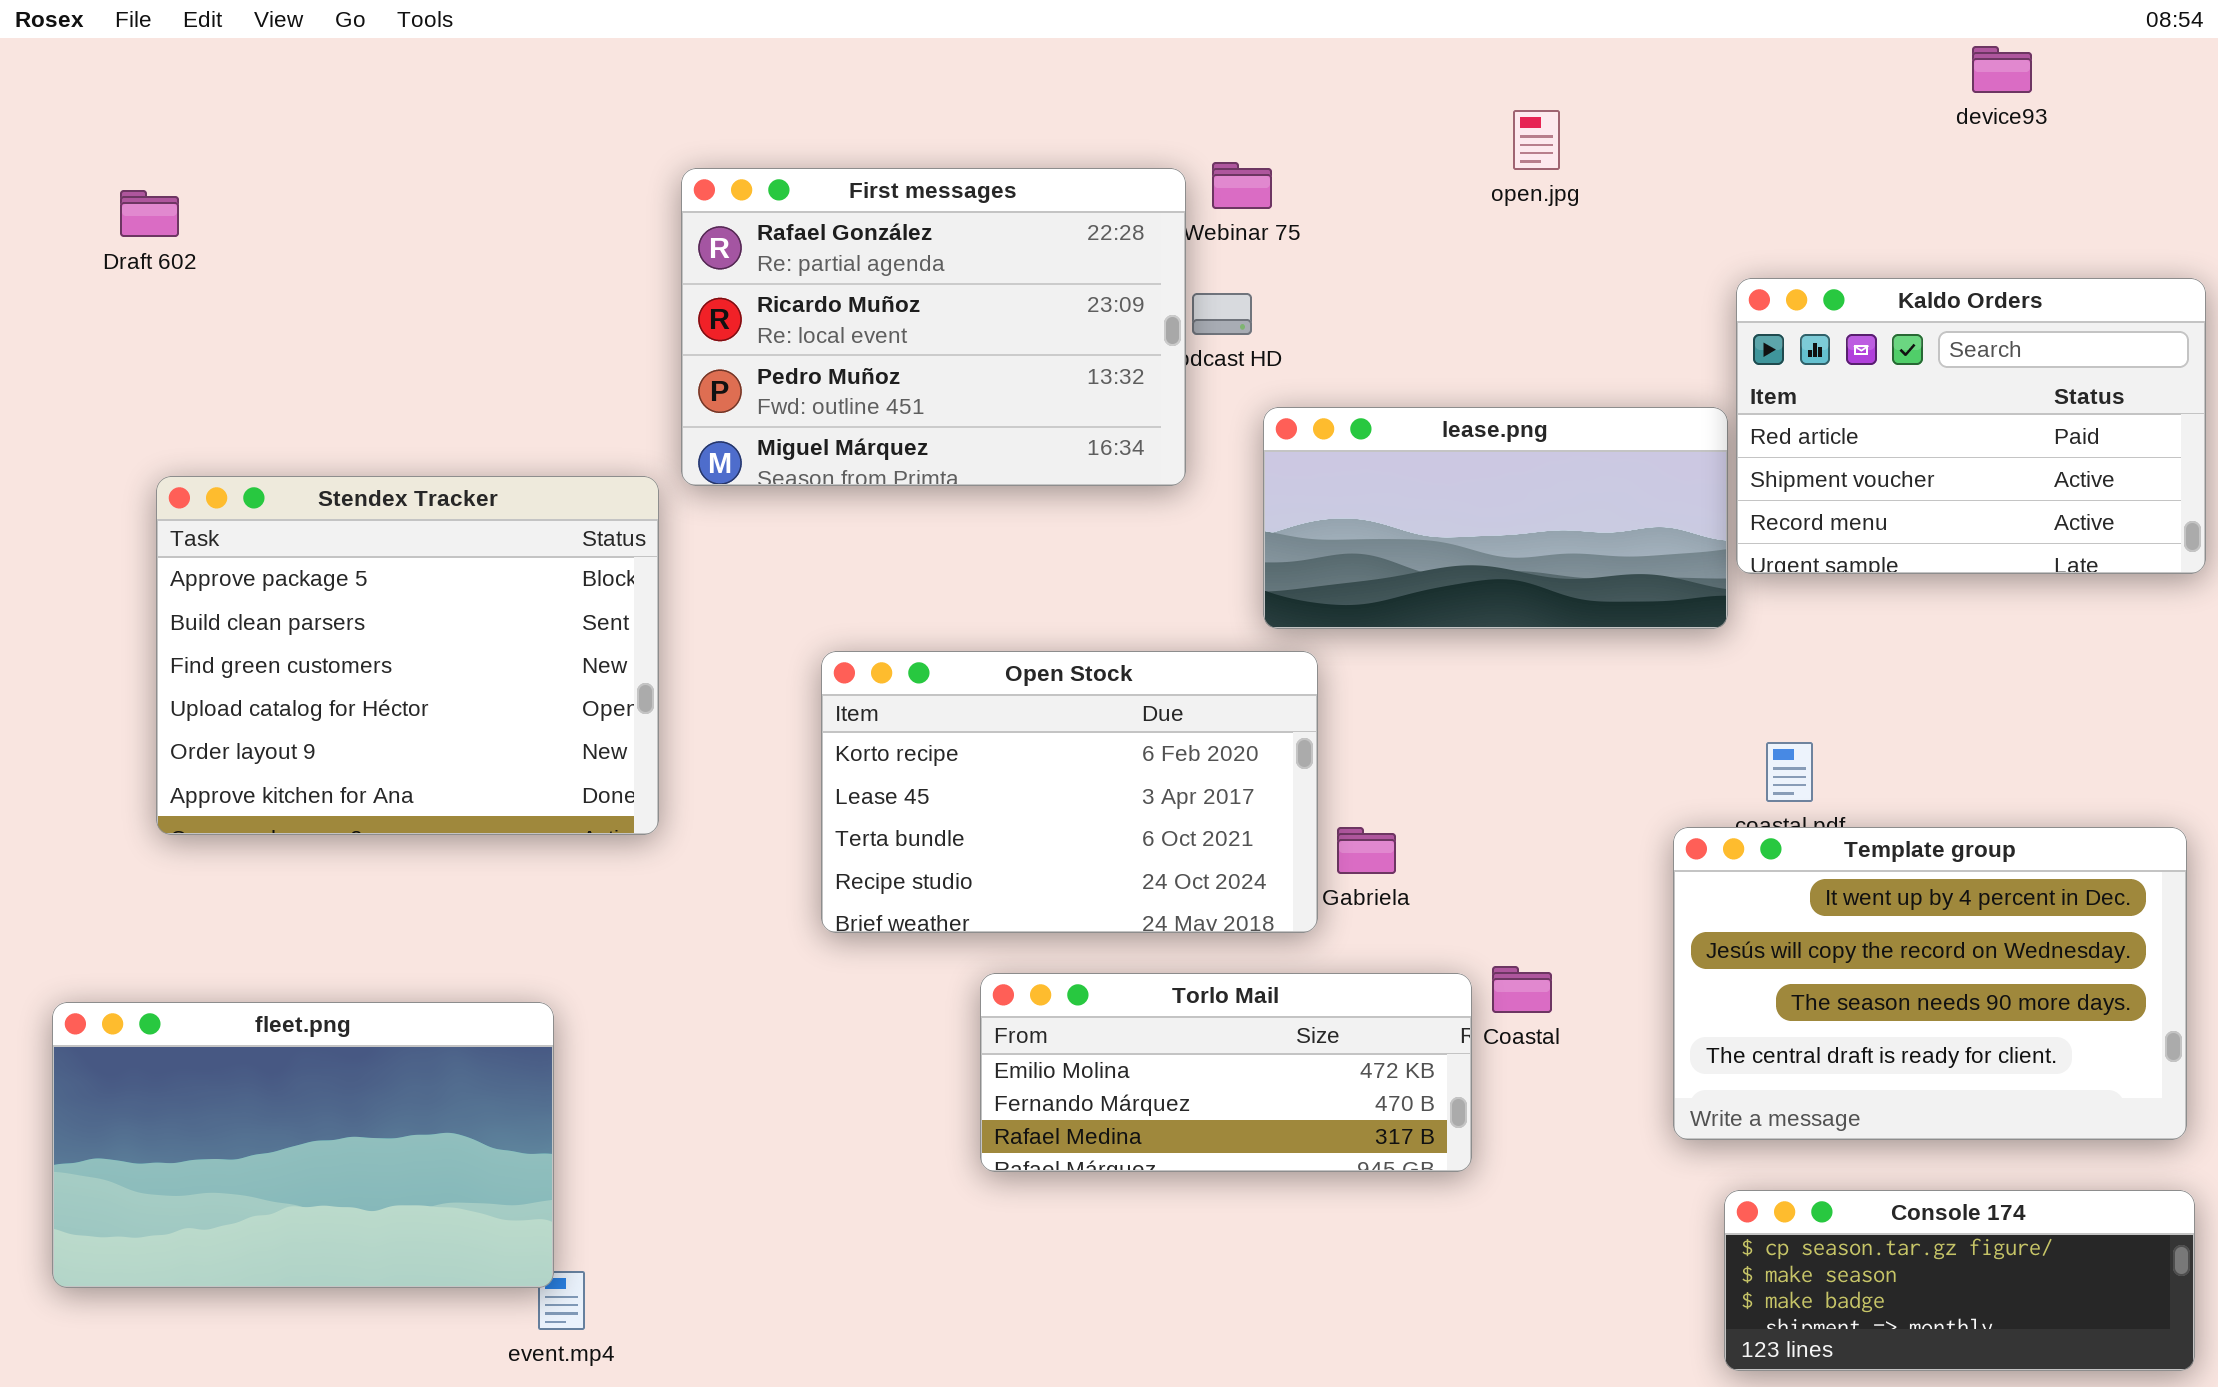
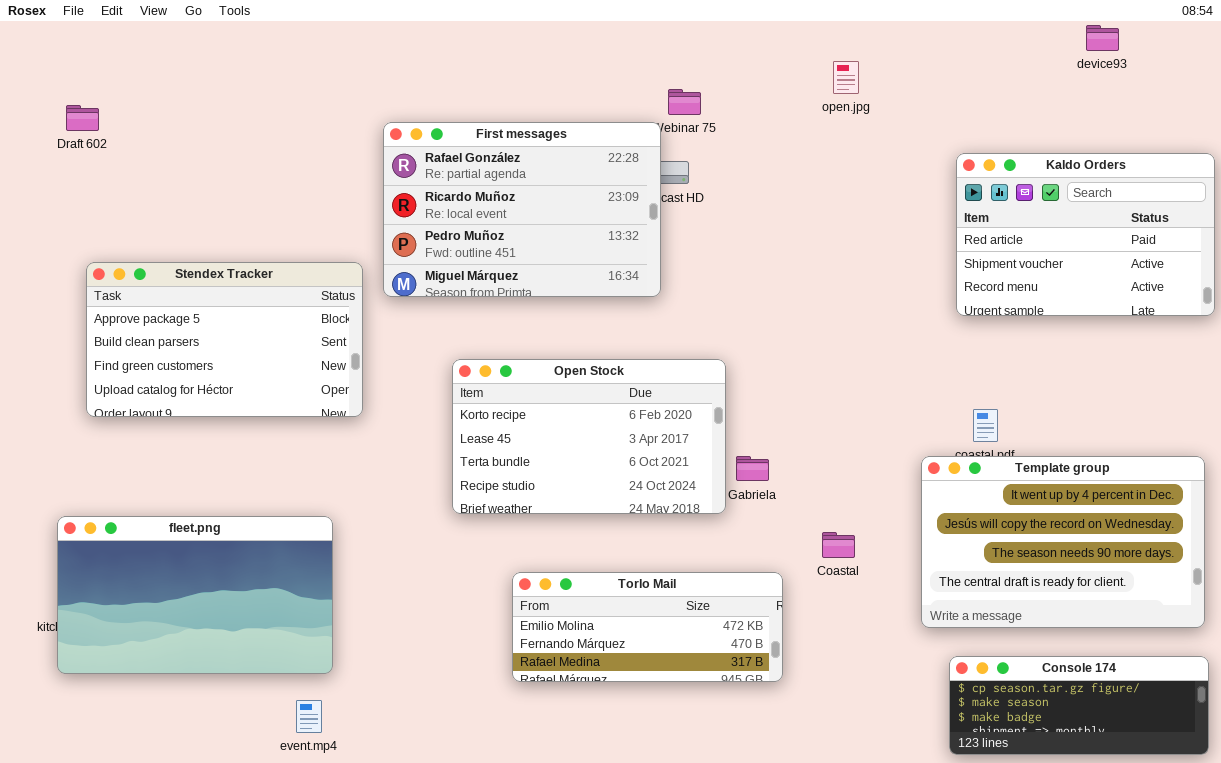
First messages: [681,168,1186,486] -> [383,122,661,297], moved
lease.png: [1263,407,1728,629] -> none, closed
Stendex Tracker: [156,476,659,835] -> [86,262,363,417], resized
Torlo Mail: [980,973,1472,1172] -> [512,572,783,682], moved
fleet.png: [52,1002,554,1288] -> [57,516,333,674], moved

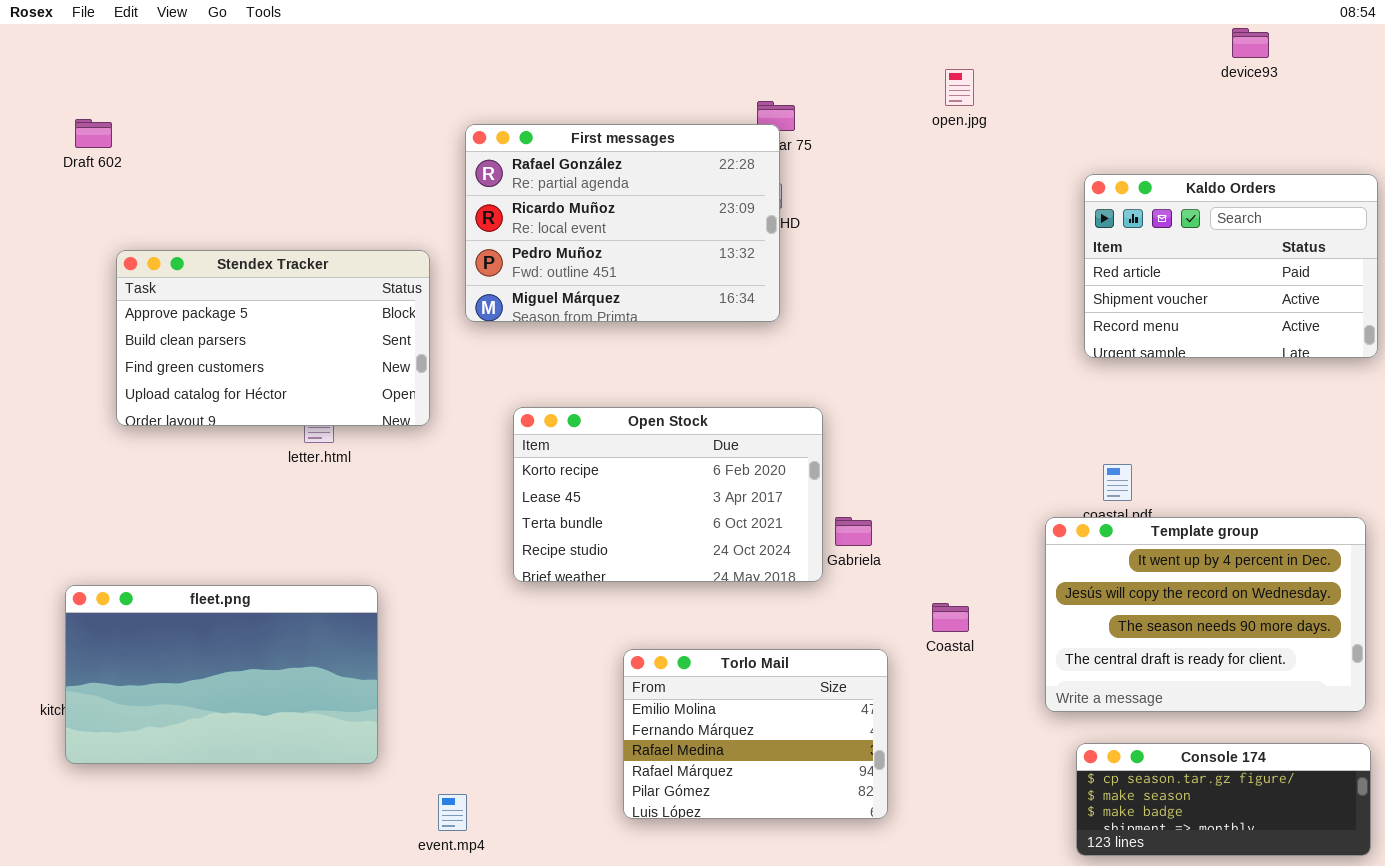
First messages: [383,122,661,297] -> [465,124,780,322], moved
Stendex Tracker: [86,262,363,417] -> [116,250,430,426], moved
Torlo Mail: [512,572,783,682] -> [623,649,888,819], resized
event.mp4: [296,700,322,733] -> [438,794,467,831], moved

